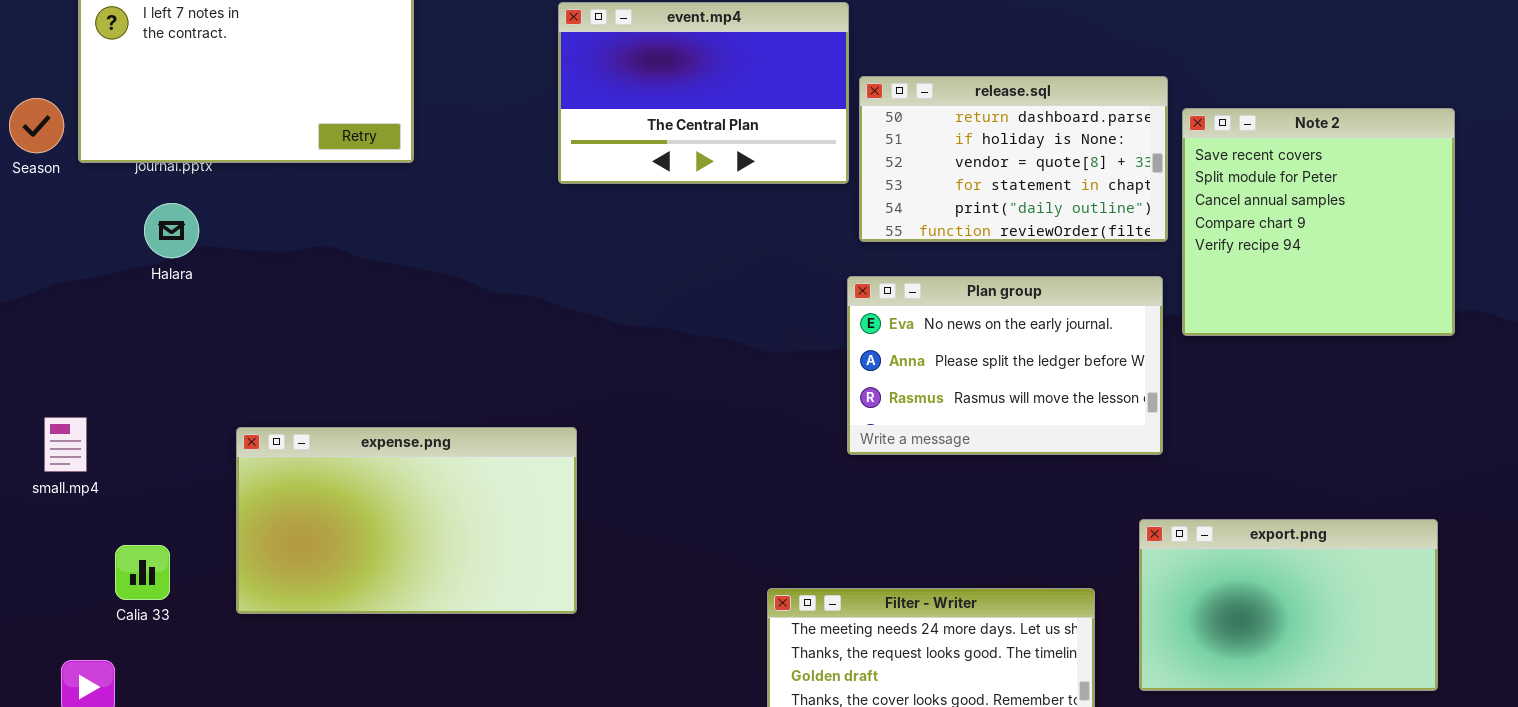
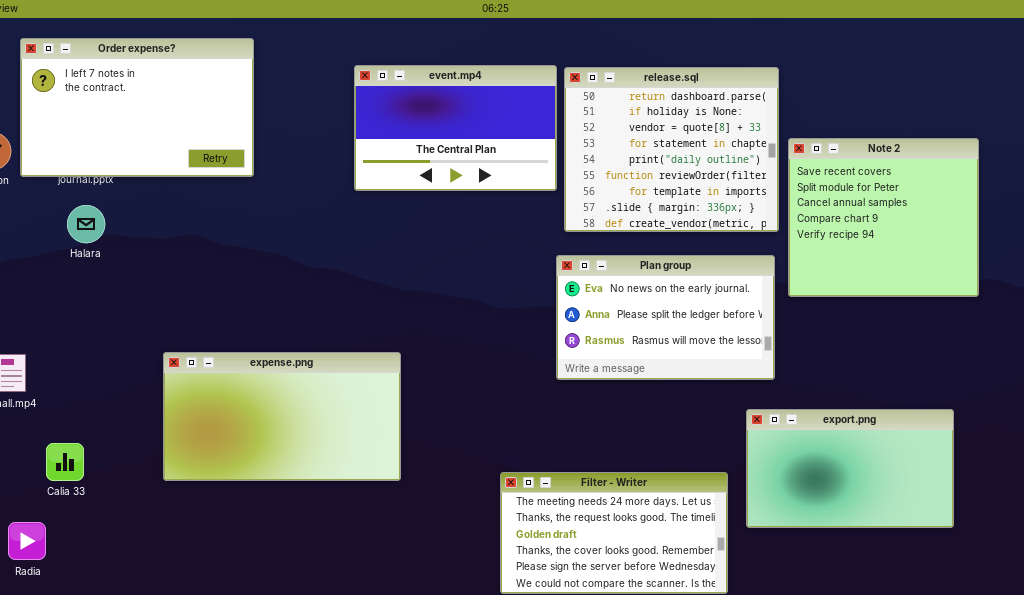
release.sql: [859,76,1168,242] -> [564,67,779,232], resized
expense.png: [236,427,577,614] -> [163,352,401,481], moved
export.png: [1139,519,1438,691] -> [746,409,954,528], moved

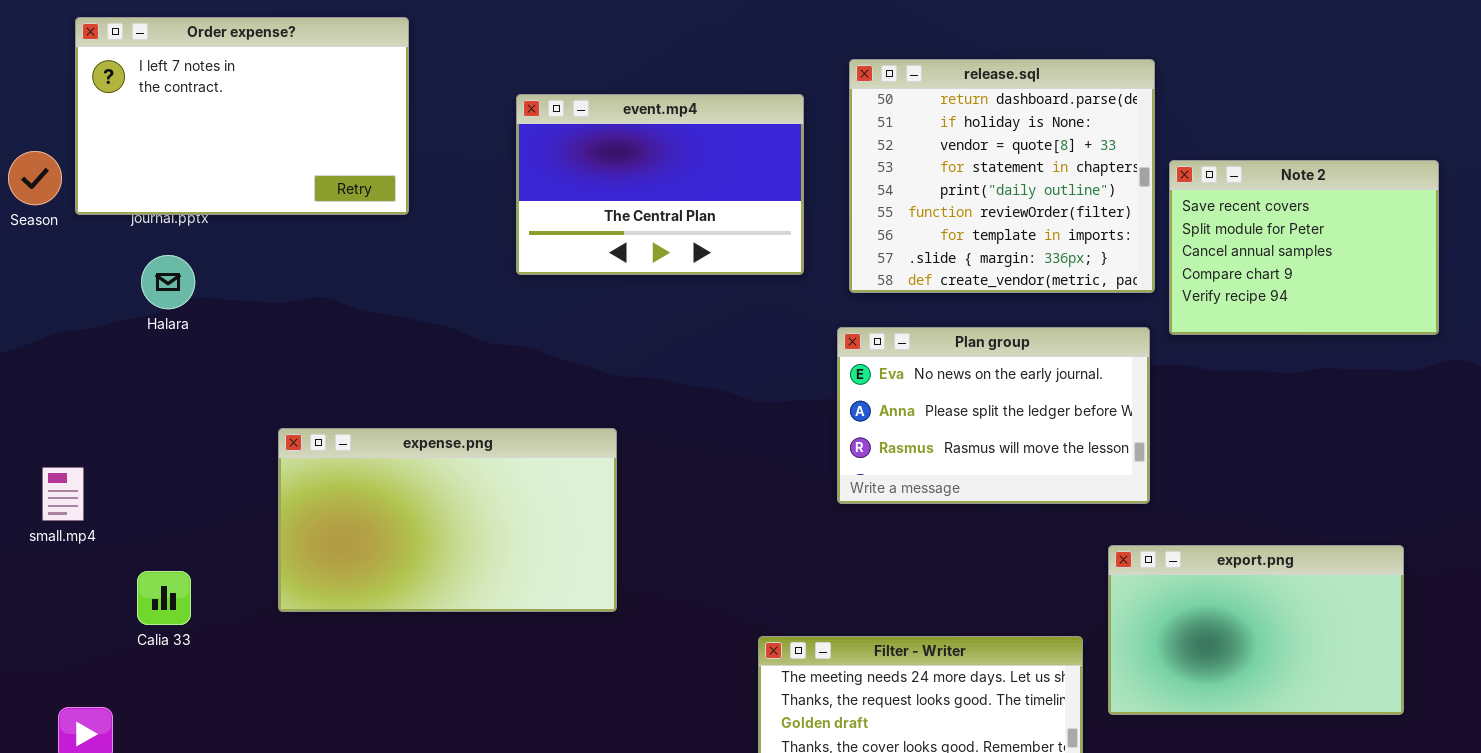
event.mp4: [354,65,557,191] -> [516,94,804,275], moved
Note 2: [788,138,979,297] -> [1169,160,1439,335], resized
expense.png: [163,352,401,481] -> [278,428,617,612], moved
Calia 33: [46,443,84,481] -> [137,571,191,625], moved

